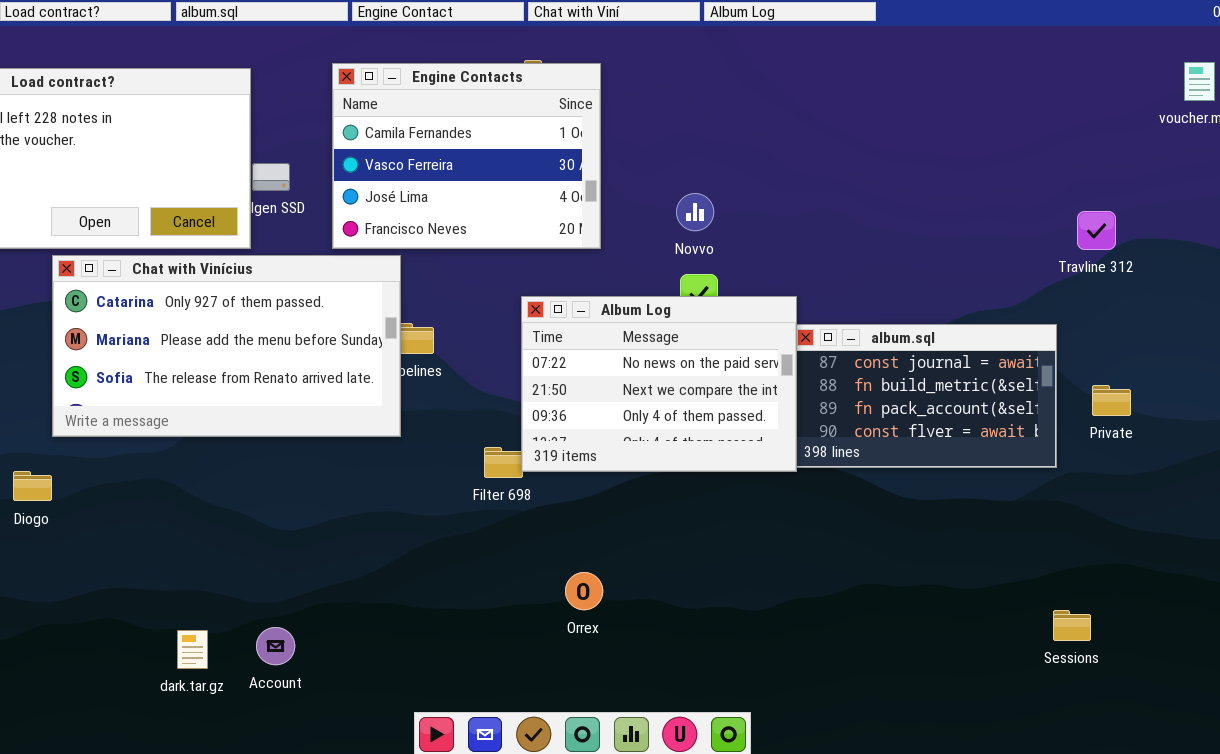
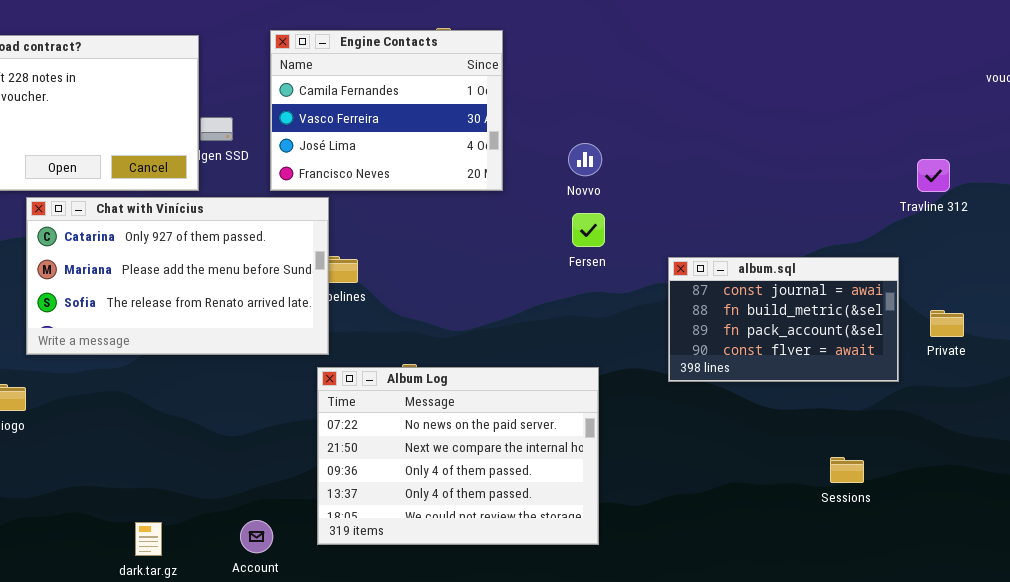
Album Log: [521,296,797,472] -> [317,367,599,545], moved, resized
Sessions: [1053,610,1091,641] -> [830,457,864,483], moved
Account: [256,627,295,665] -> [240,520,273,553], moved

